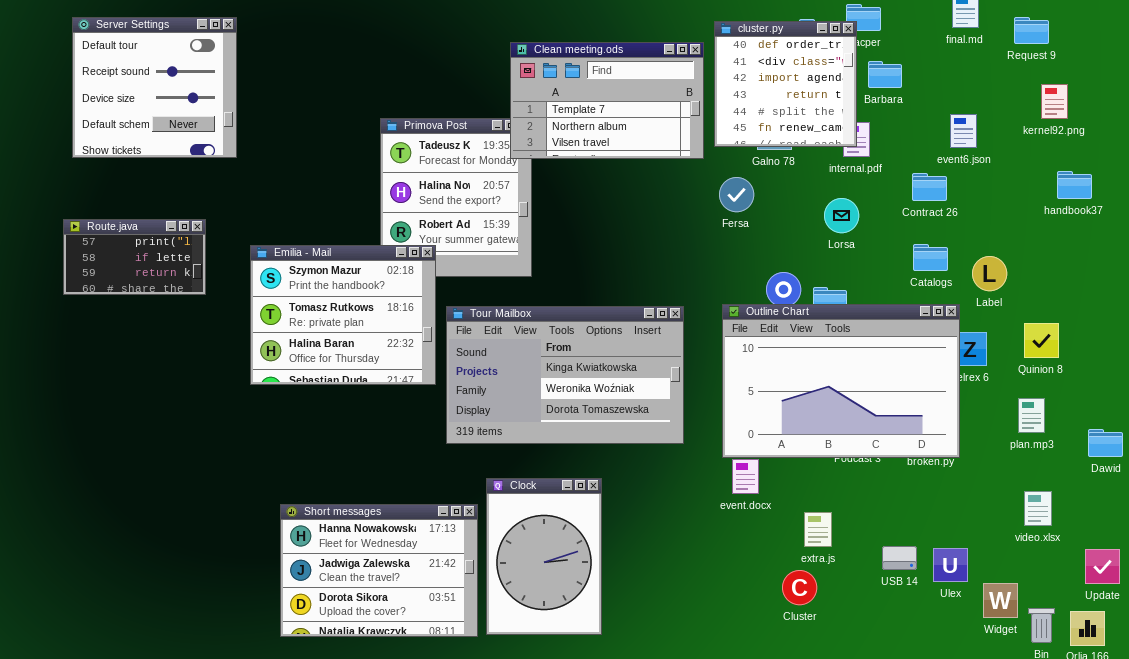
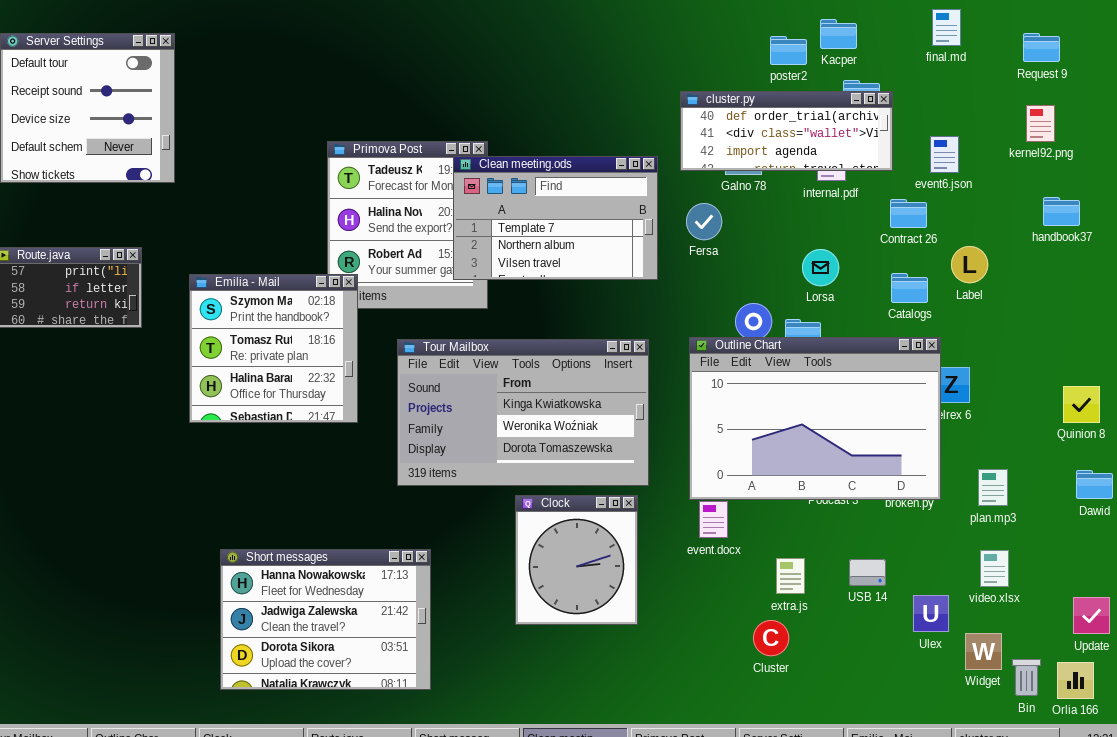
Request 9: [1014,17,1049,44] -> [1023,33,1060,62], moved
cluster.py: [714,21,857,147] -> [680,91,893,171], resized
Clean meeting.ods: [510,42,704,159] -> [453,156,658,280], moved
Lorsa: [824,198,859,233] -> [802,249,839,286], moved
Emilia - Mail: [250,245,436,385] -> [189,274,358,423], resized
Label: [972,256,1007,291] -> [951,246,988,283], moved
Quinion 8: [1024,323,1059,358] -> [1063,386,1100,423], moved
plan.mp3: [1018,398,1045,433] -> [978,469,1008,506], moved
Clock: [486,478,602,635] -> [515,495,638,625], moved, resized
video.xlsx: [1024,491,1052,526] -> [980,550,1009,587], moved
USB 14: [882,546,917,570] -> [849,559,886,586], moved

